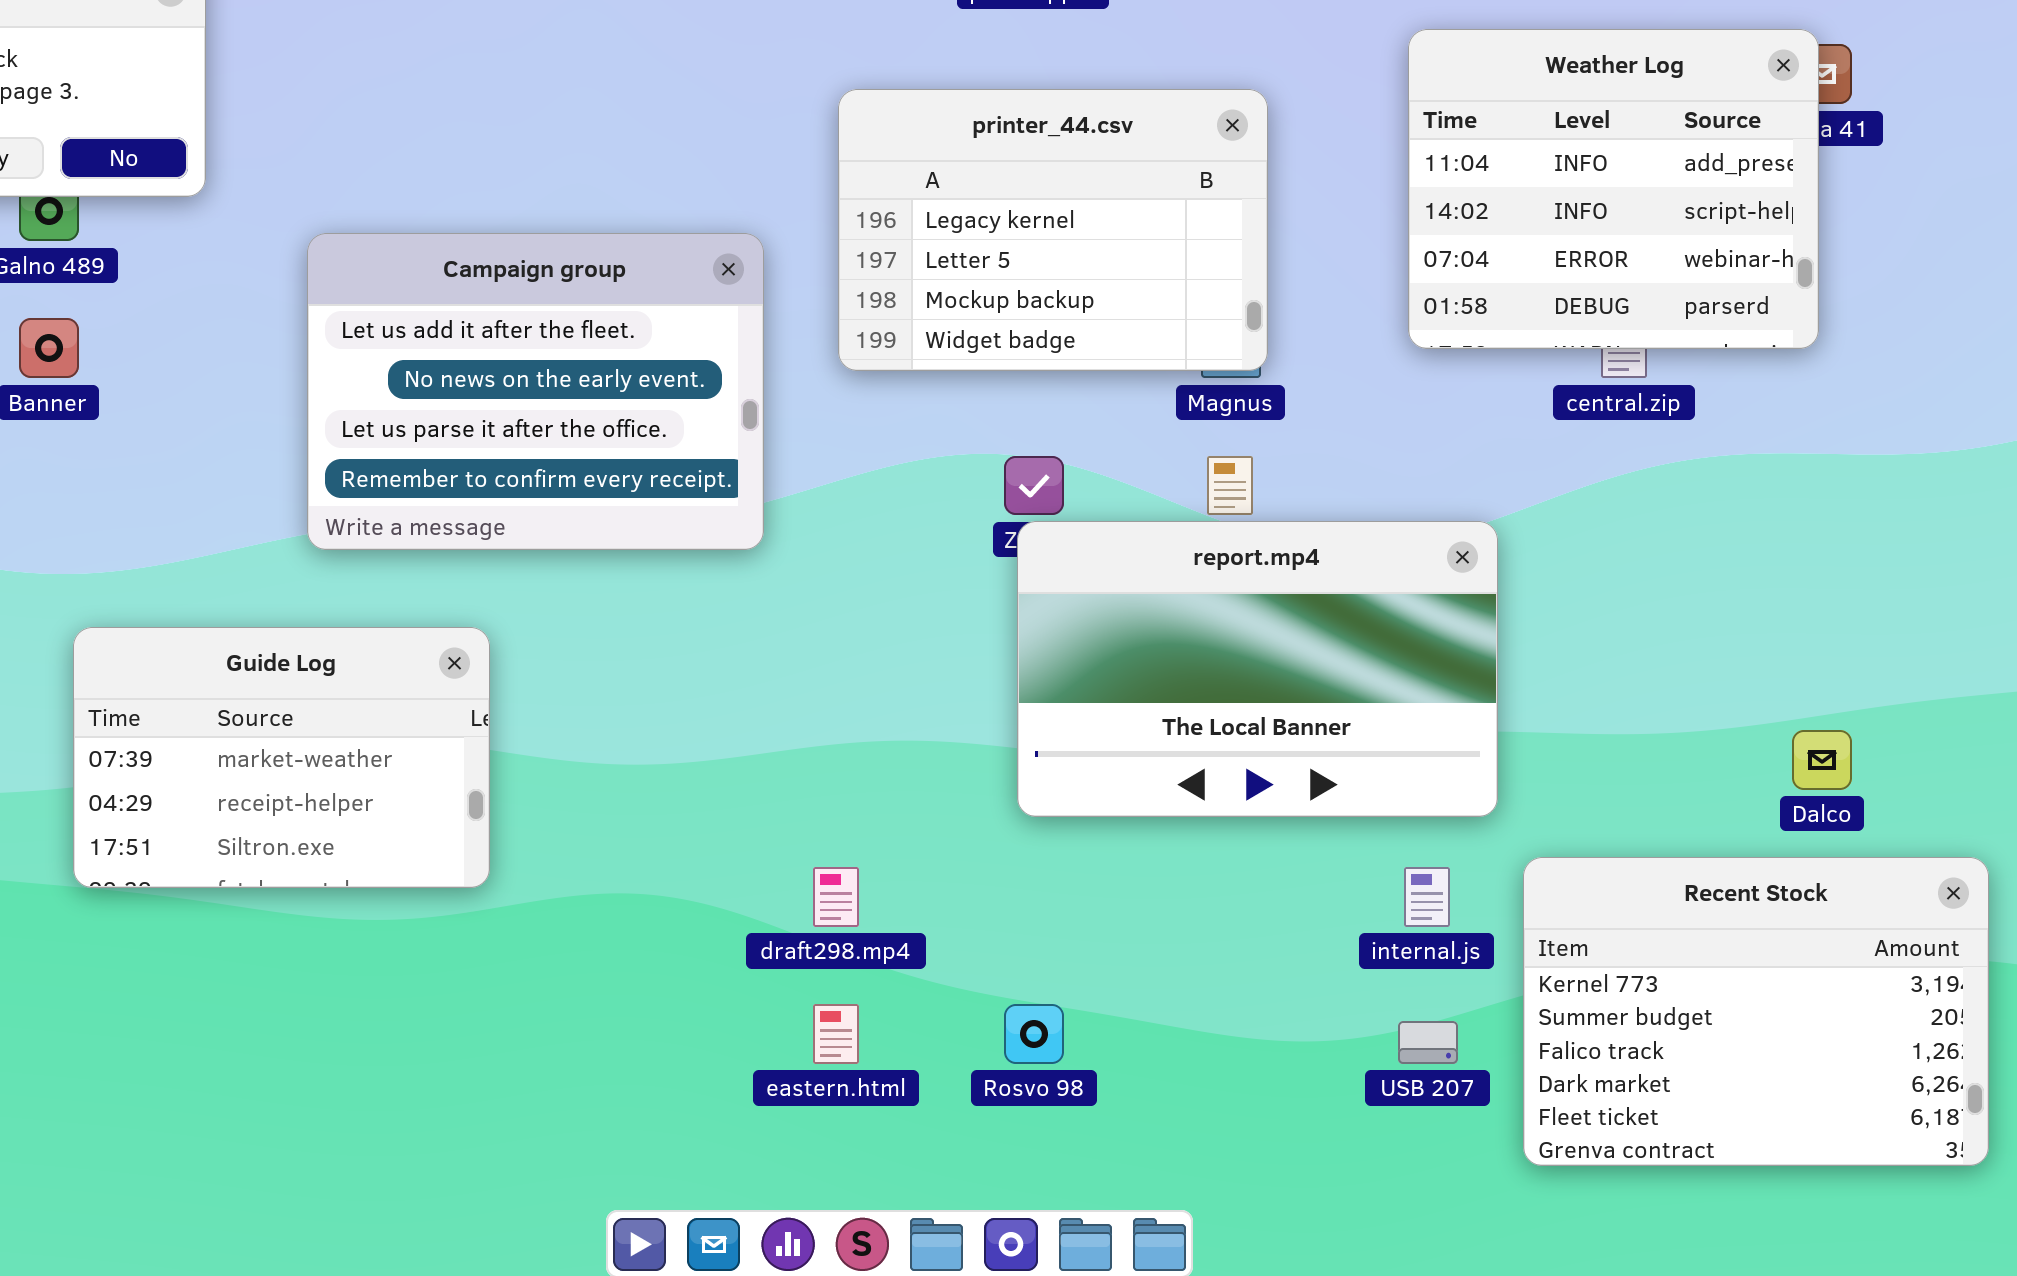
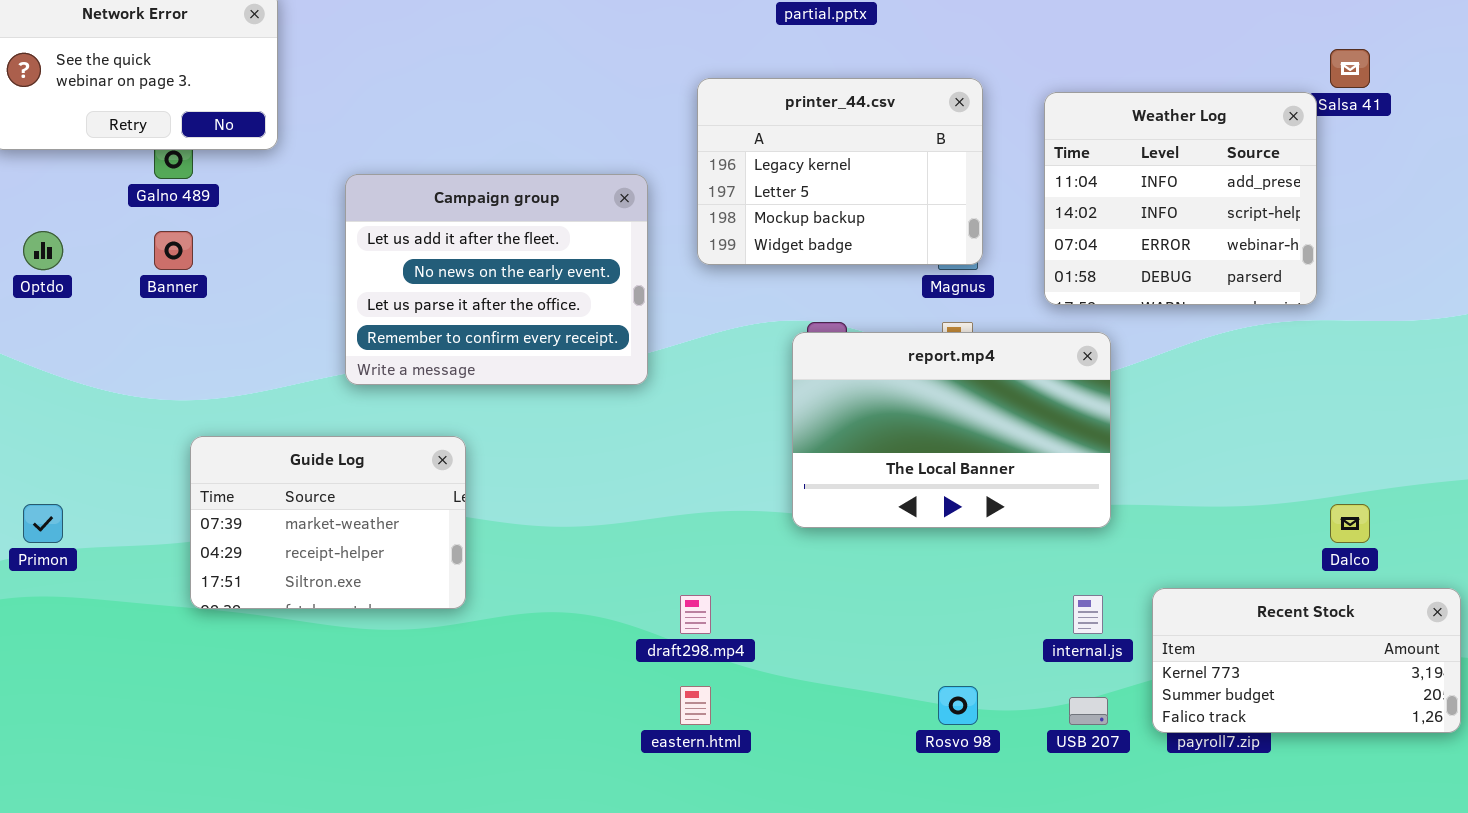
Weather Log: [1408,29,1819,349] -> [1044,92,1317,305], moved
report.mp4: [1017,521,1498,817] -> [792,332,1111,528], moved
Recent Stock: [1523,857,1989,1166] -> [1152,588,1461,733], resized
Rosvo 98: [1004,1004,1064,1064] -> [938,686,978,725], moved

